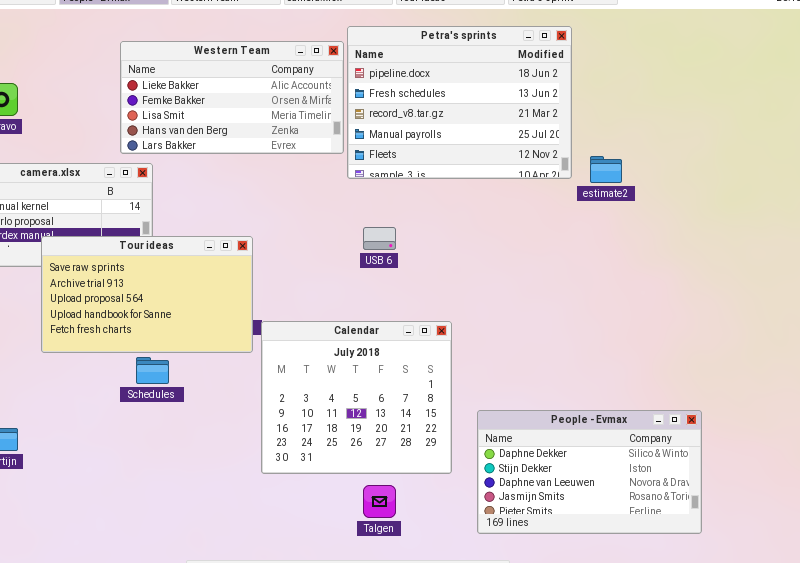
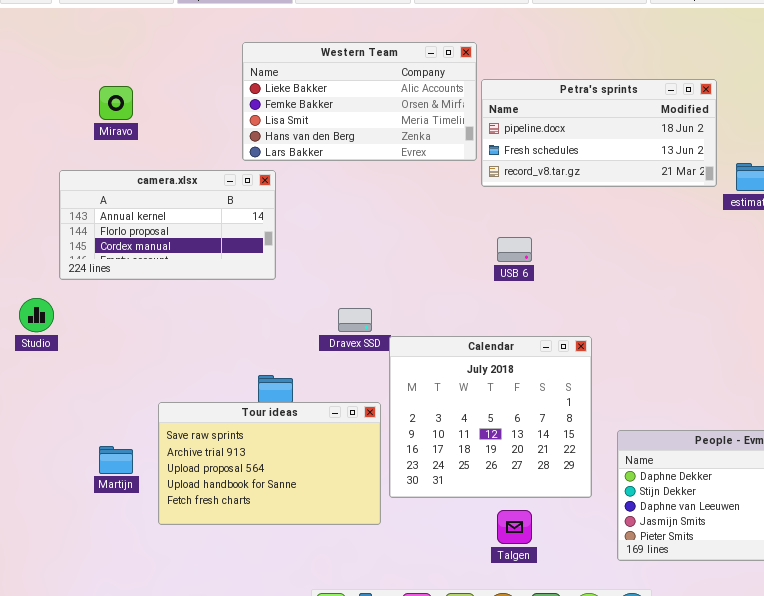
Petra's sprints: [347,26,572,179] -> [481,79,717,187], resized
Tour ideas: [41,236,253,353] -> [158,402,381,525], moved

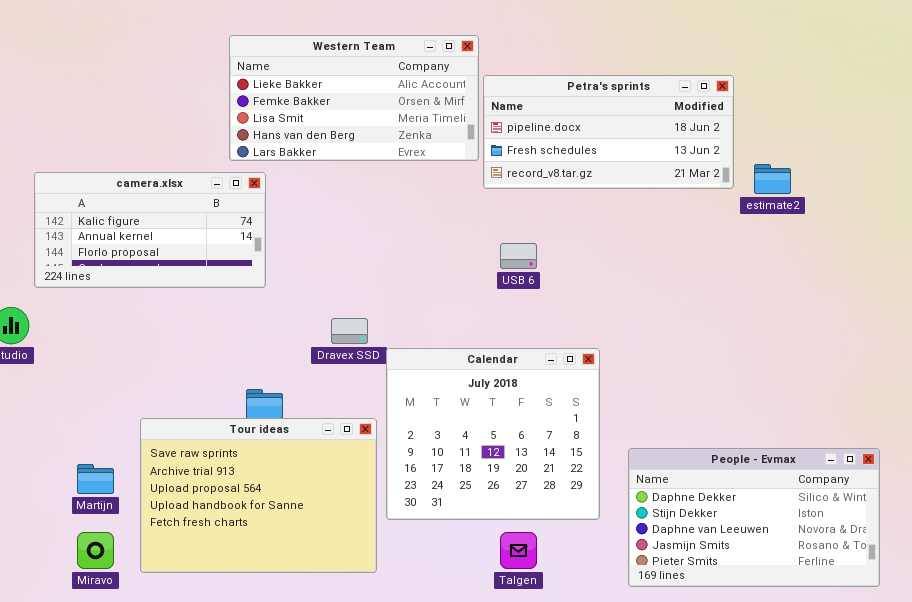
Miravo: [99,86,133,120] -> [77,532,114,569], moved
camera.xlsx: [59,170,276,280] -> [34,172,266,288], scrolled up 1 row
Tour ideas: [158,402,381,525] -> [140,418,377,573], resized

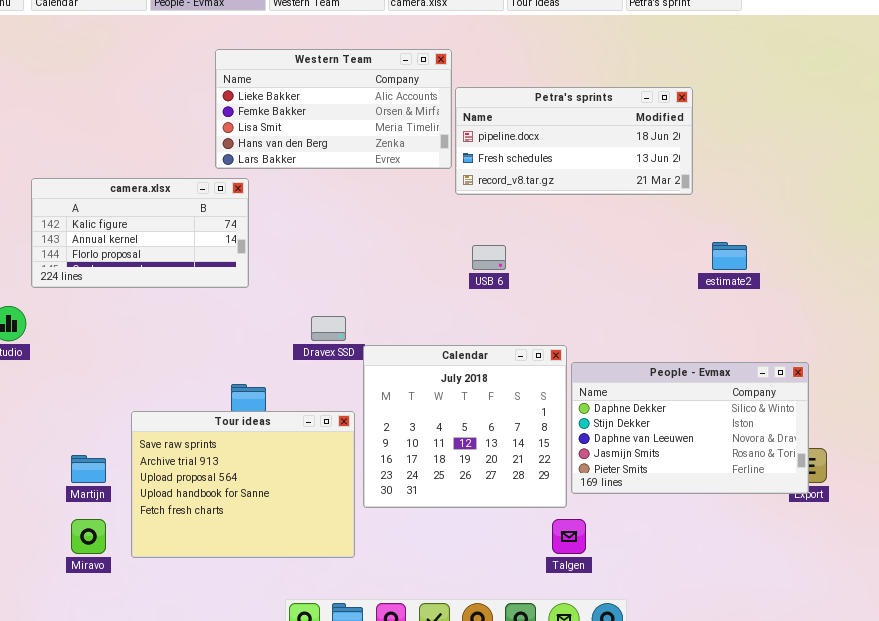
estimate2: [754,164,791,194] -> [712,242,747,270], moved
People - Evmax: [628,448,880,587] -> [571,362,809,494], moved
Talgen: [500,532,537,569] -> [552,519,586,554], moved

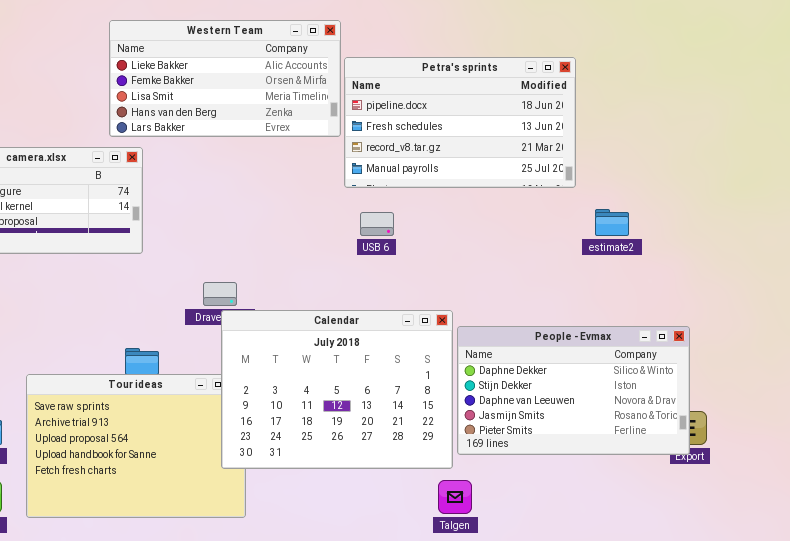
Petra's sprints: [455,87,693,195] -> [344,57,576,188], resized
Calendar: [363,345,567,508] -> [221,310,453,469], resized

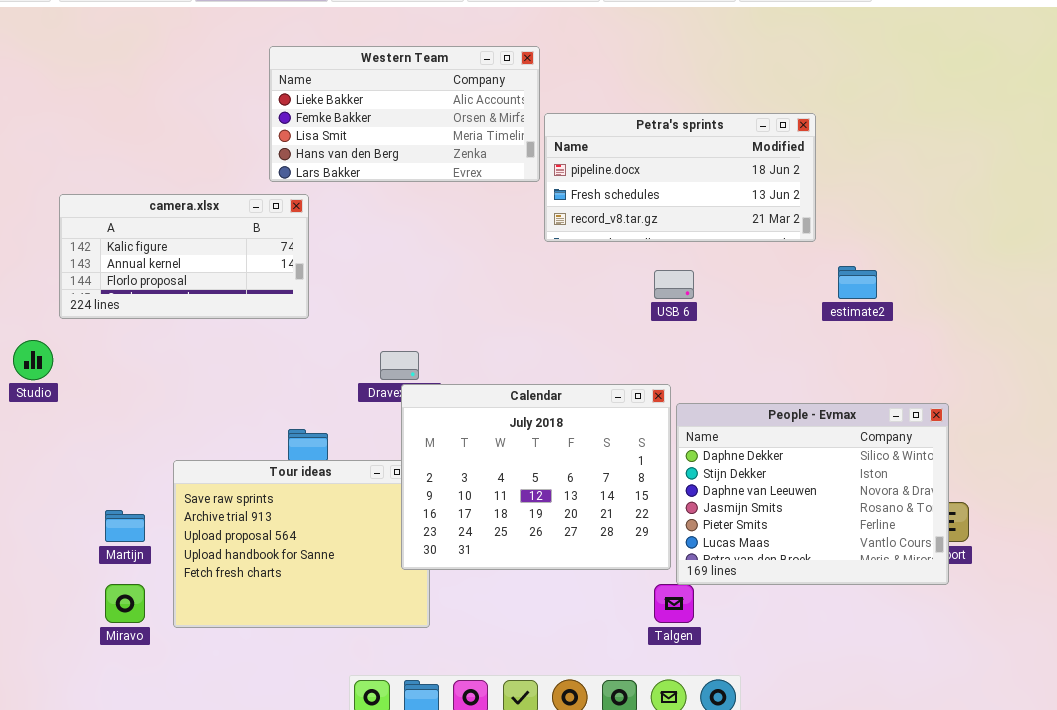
Petra's sprints: [344,57,576,188] -> [544,113,816,242], resized
USB 6: [360,212,394,236] -> [654,270,694,299], moved
People - Evmax: [457,326,690,455] -> [676,403,949,585], resized

